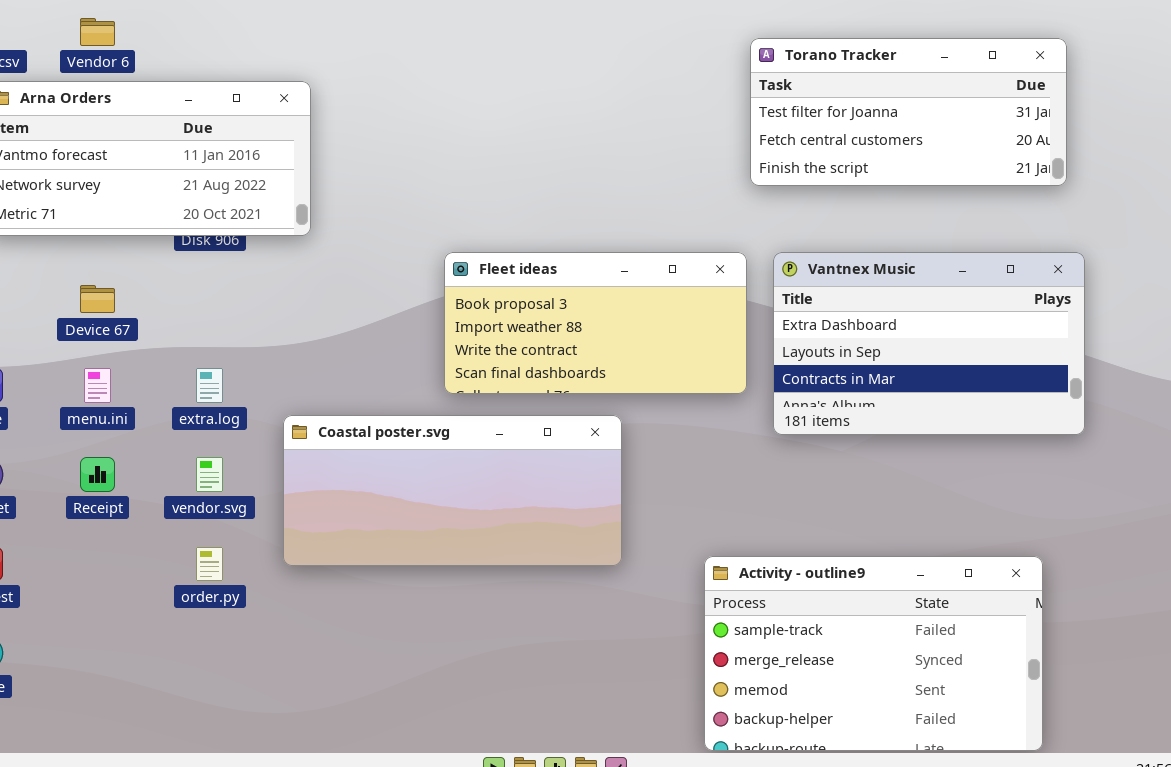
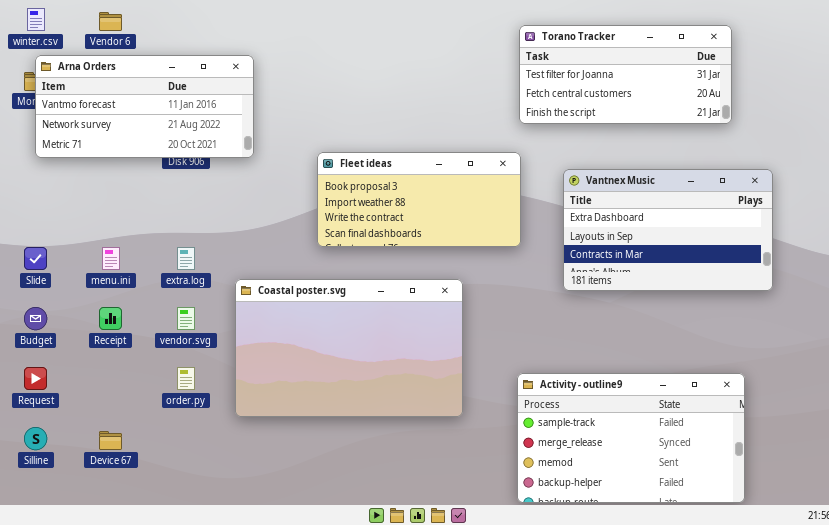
Torano Tracker: [750,38,1067,186] -> [519,25,732,124], moved
Fleet ideas: [444,252,747,394] -> [317,152,521,247], moved
Device 67: [80,285,115,313] -> [99,431,122,450], moved
Coastal poster.svg: [283,415,622,566] -> [235,279,463,417], resized

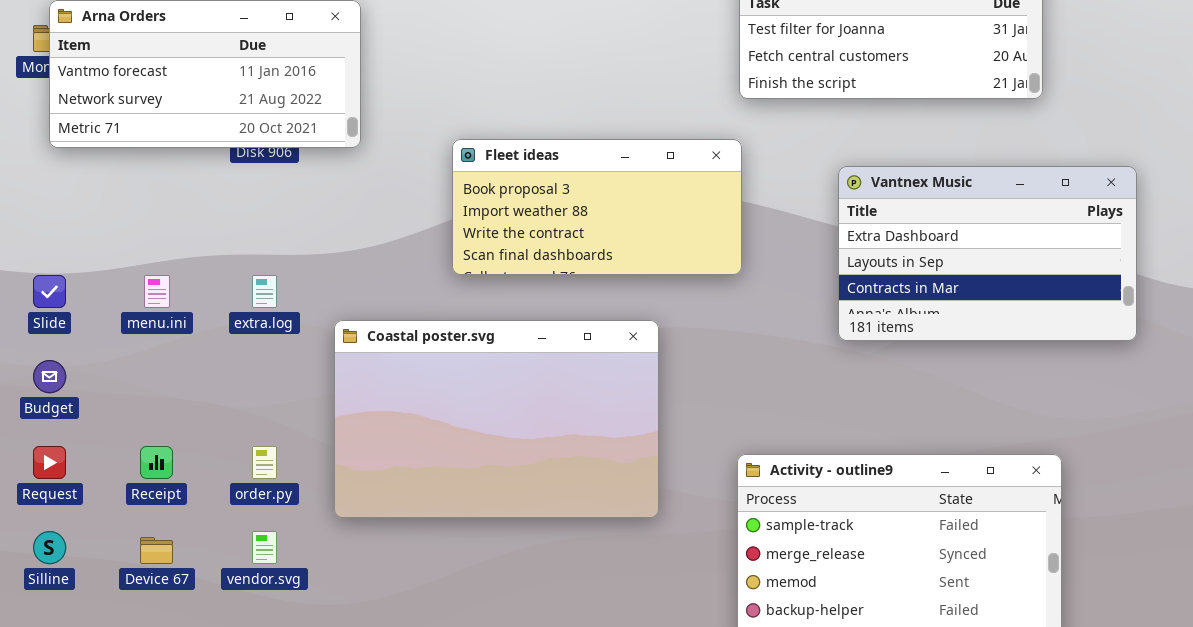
Vantnex Music: [563,169,773,291] -> [838,166,1137,341], moved
Receipt: [99,307,122,330] -> [140,446,173,479], moved
vendor.svg: [177,307,195,330] -> [252,531,277,564], moved

